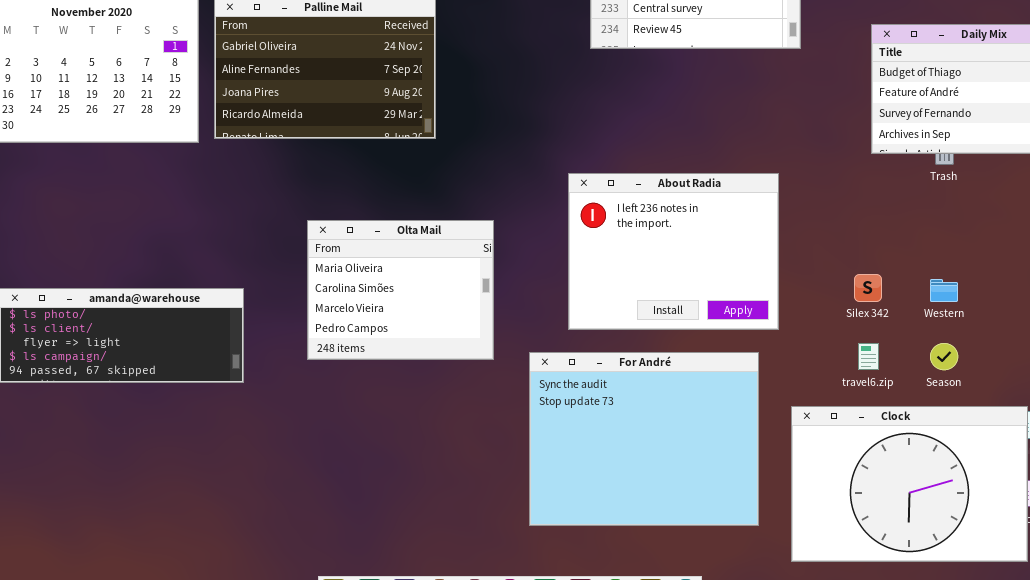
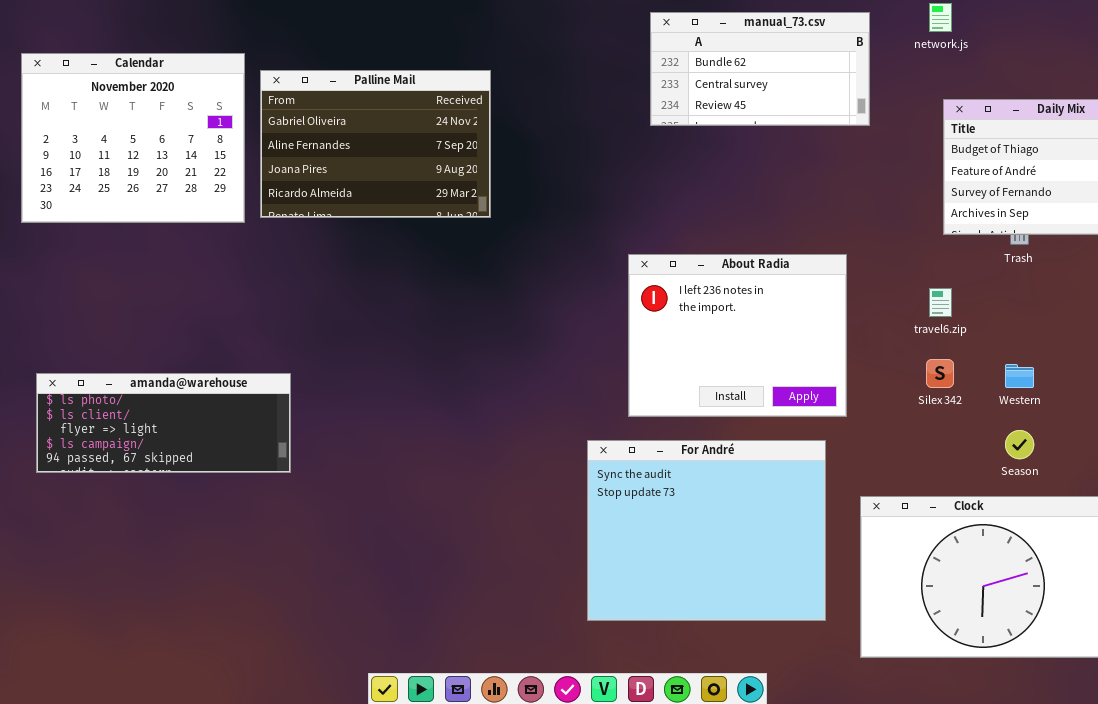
Olta Mail: [307,220,494,360] -> none, closed
travel6.zip: [858,343,879,370] -> [929,288,952,317], moved

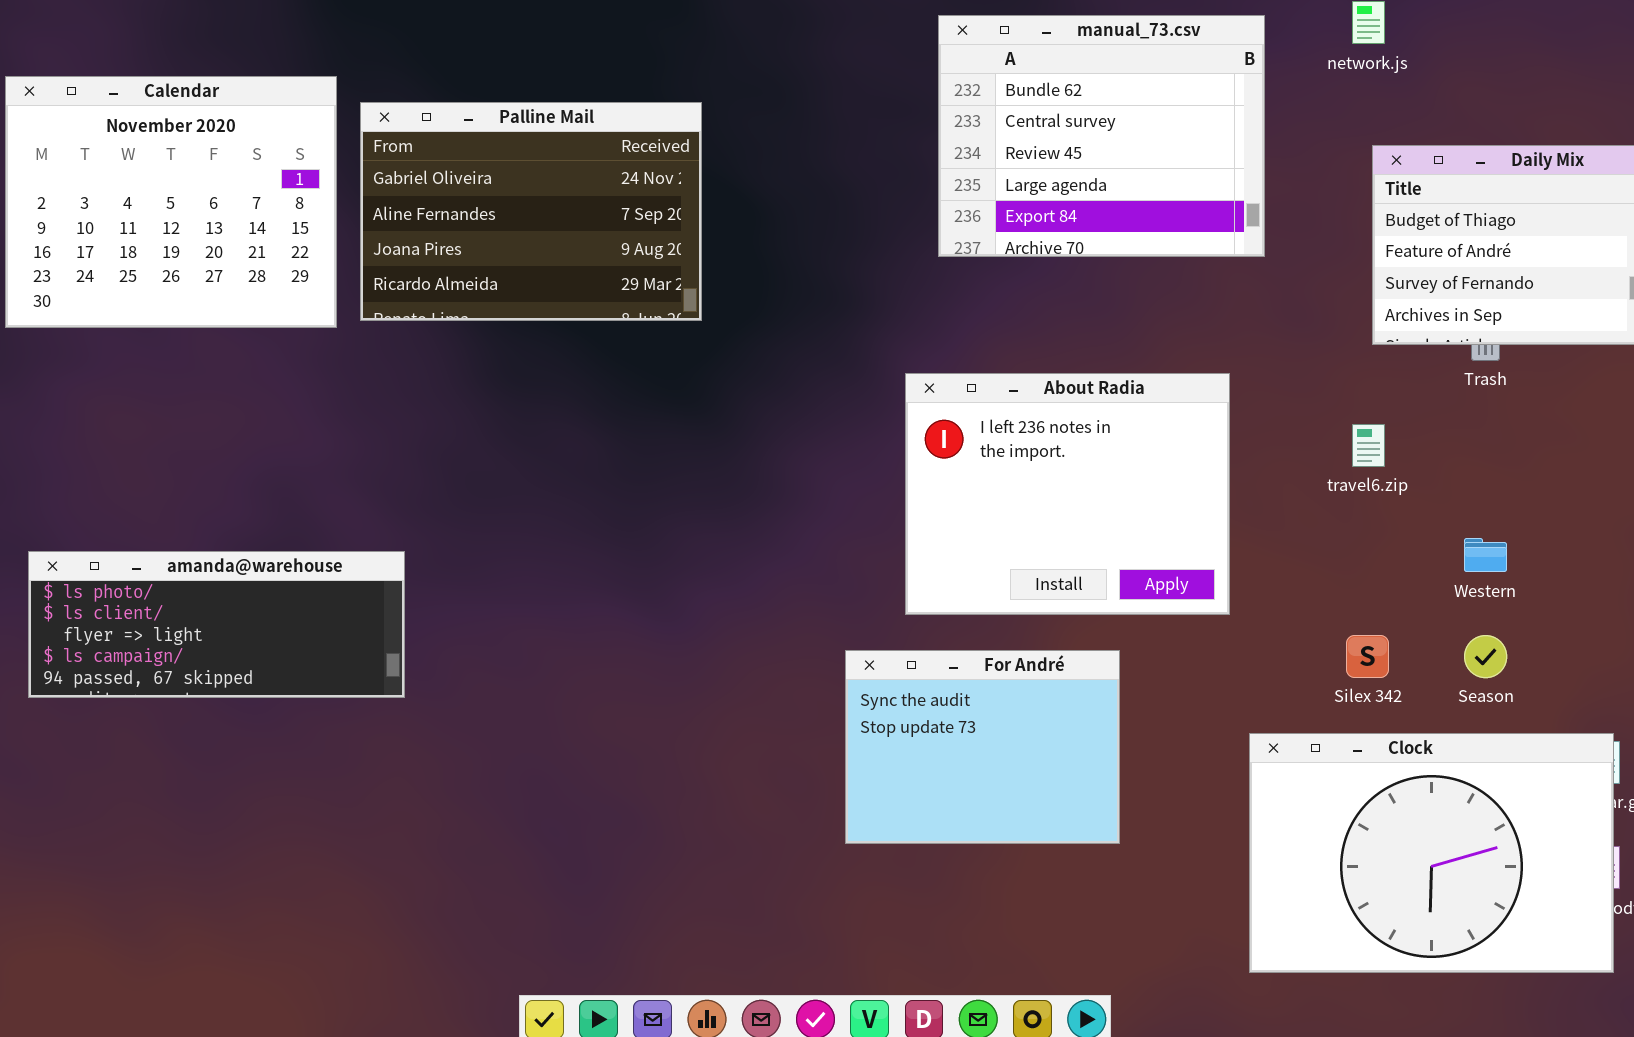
manual_73.csv: [650,12,870,126] -> [938,15,1265,257], resized
Silex 342: [926,359,954,388] -> [1346,635,1389,678], moved
For André: [587,440,826,621] -> [845,650,1120,844], resized

